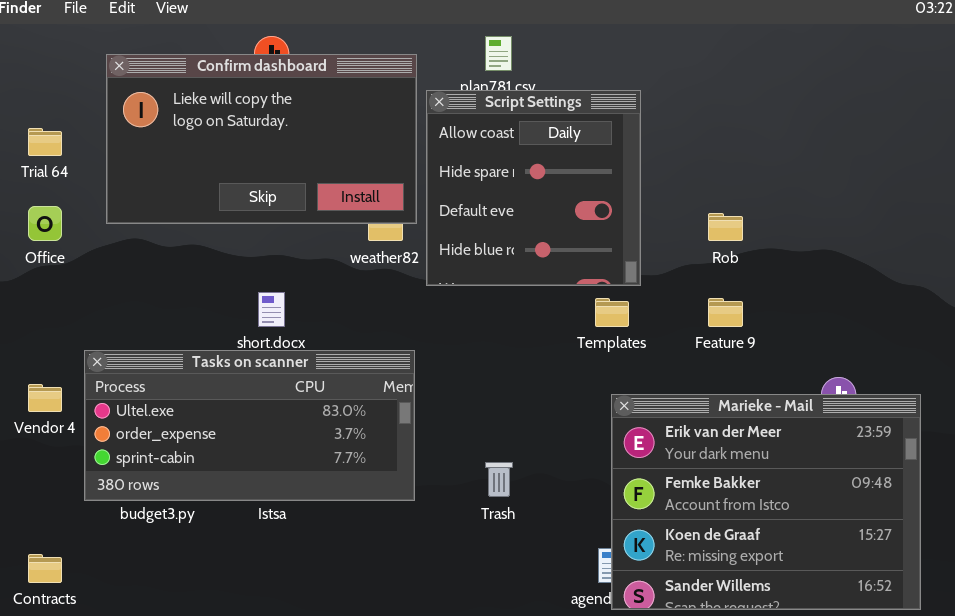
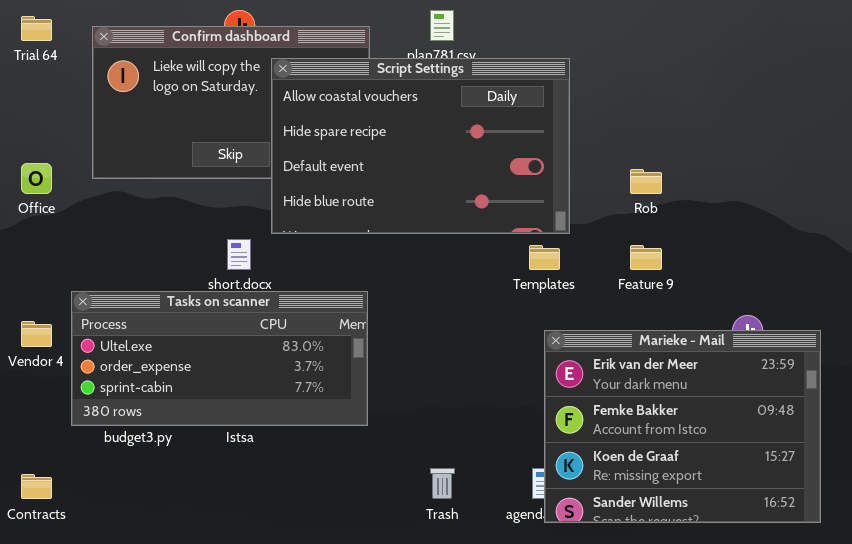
Script Settings: [426,90,641,286] -> [271,58,570,234], resized
Trial 64: [28,128,62,156] -> [21,16,52,41], moved
Trash: [485,462,513,497] -> [430,468,455,499], moved

